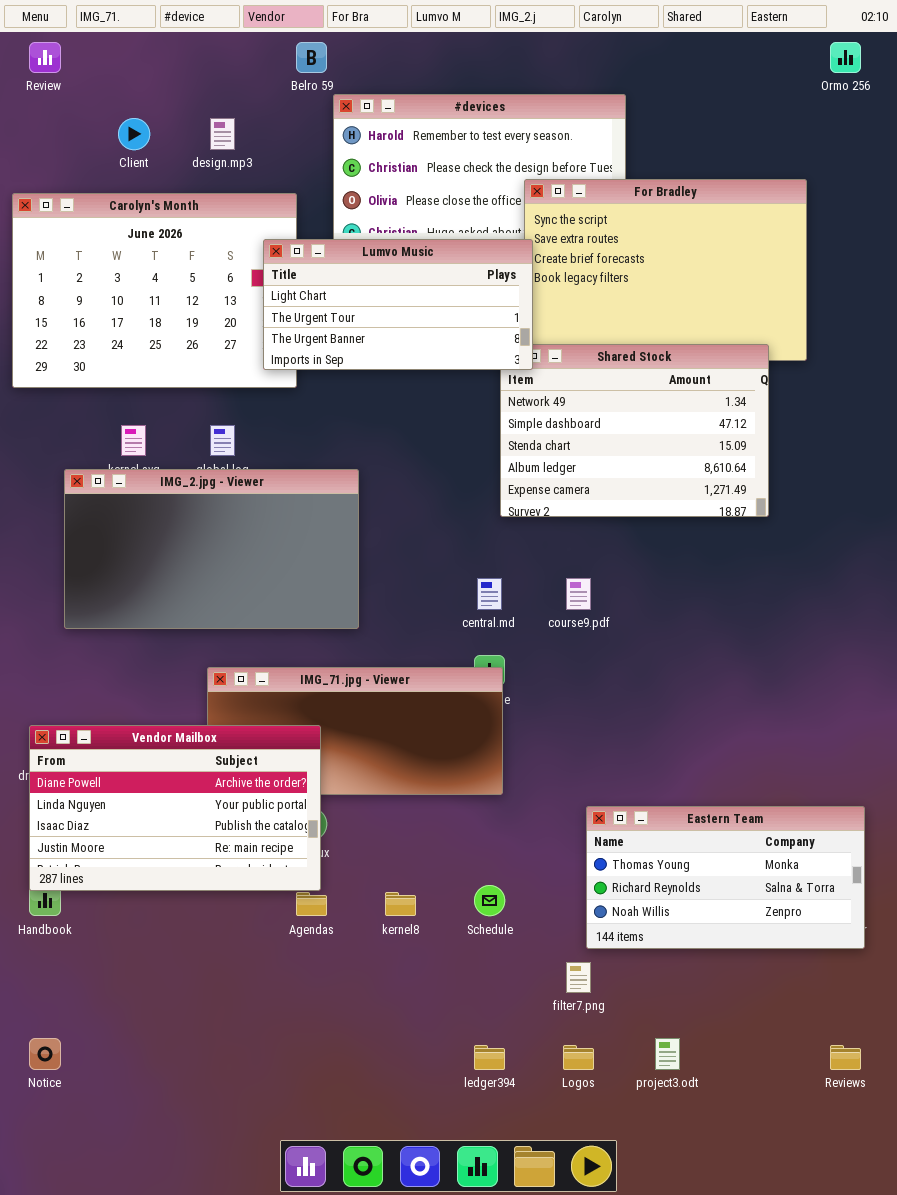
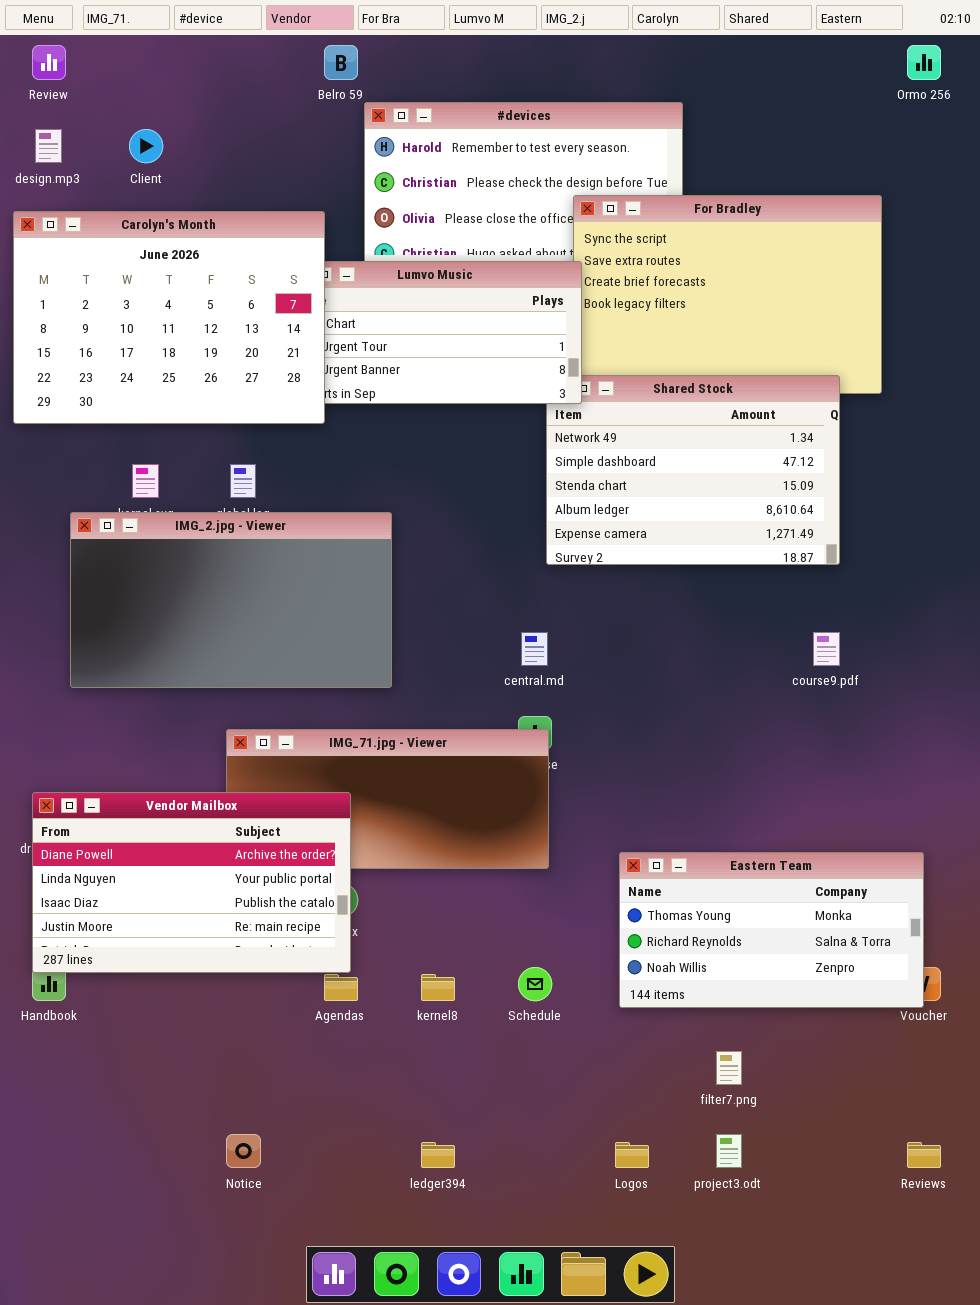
design.mp3: [210,118,235,150] -> [35,129,62,163], moved
Carolyn's Month: [12,193,297,388] -> [13,211,325,424], raised
course9.pdf: [566,578,591,610] -> [813,632,840,666], moved
Eastern Team: [586,806,865,949] -> [619,852,924,1008], moved
filter7.png: [566,962,591,993] -> [716,1051,742,1085], moved
Notice: [29,1038,61,1070] -> [226,1134,261,1168], moved
ledger394: [474,1045,505,1070] -> [421,1142,455,1168], moved

